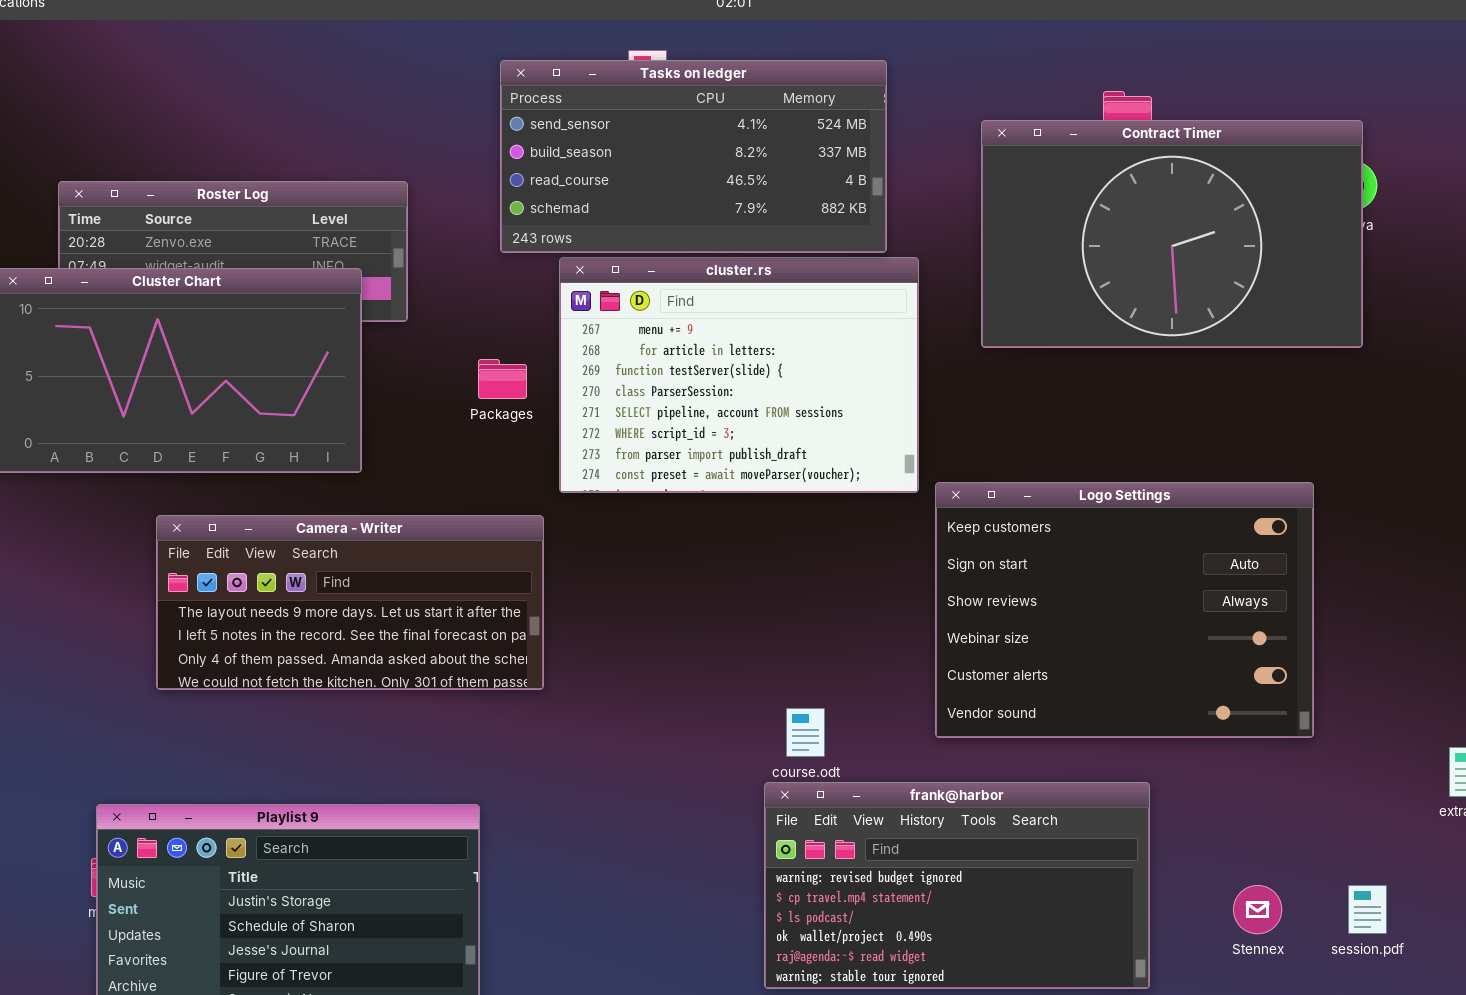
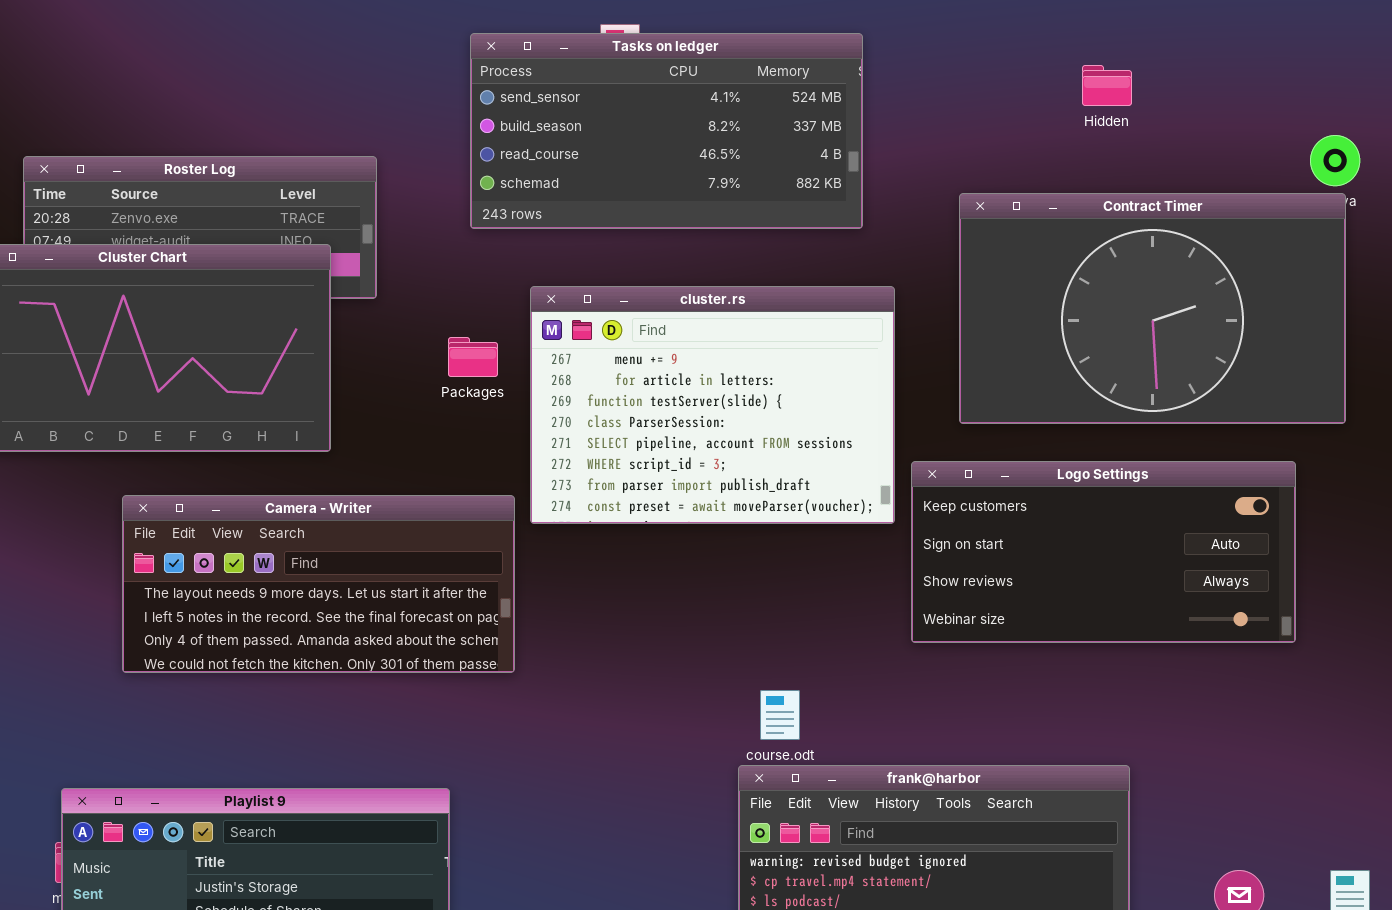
Contract Timer: [981,120,1363,348] -> [959,193,1346,424], moved
cluster.rs: [559,257,919,493] -> [530,286,895,524], moved
Logo Settings: [935,482,1314,738] -> [911,461,1296,643], resized

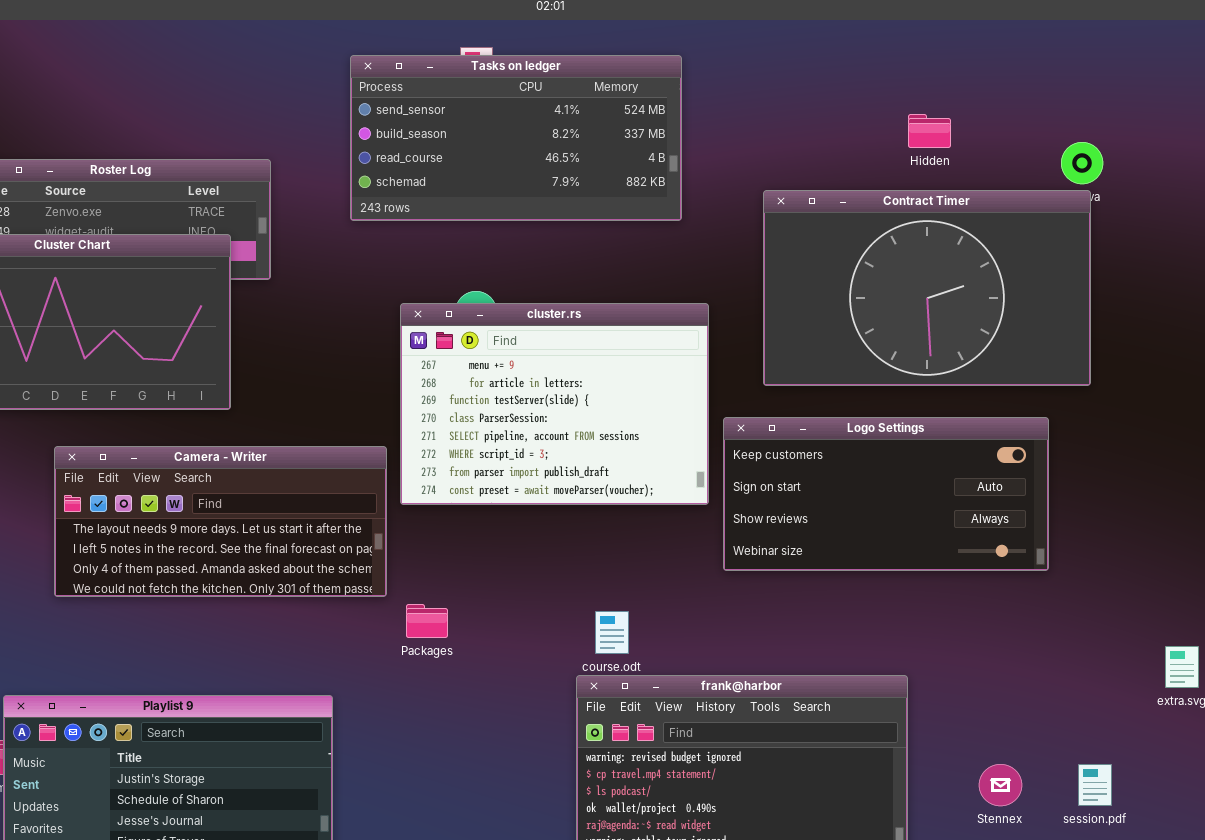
Hidden: [1082,65,1132,106] -> [908,114,951,148], moved
cluster.rs: [530,286,895,524] -> [400,303,709,505], moved
Packages: [448,337,498,377] -> [406,604,448,638], moved

